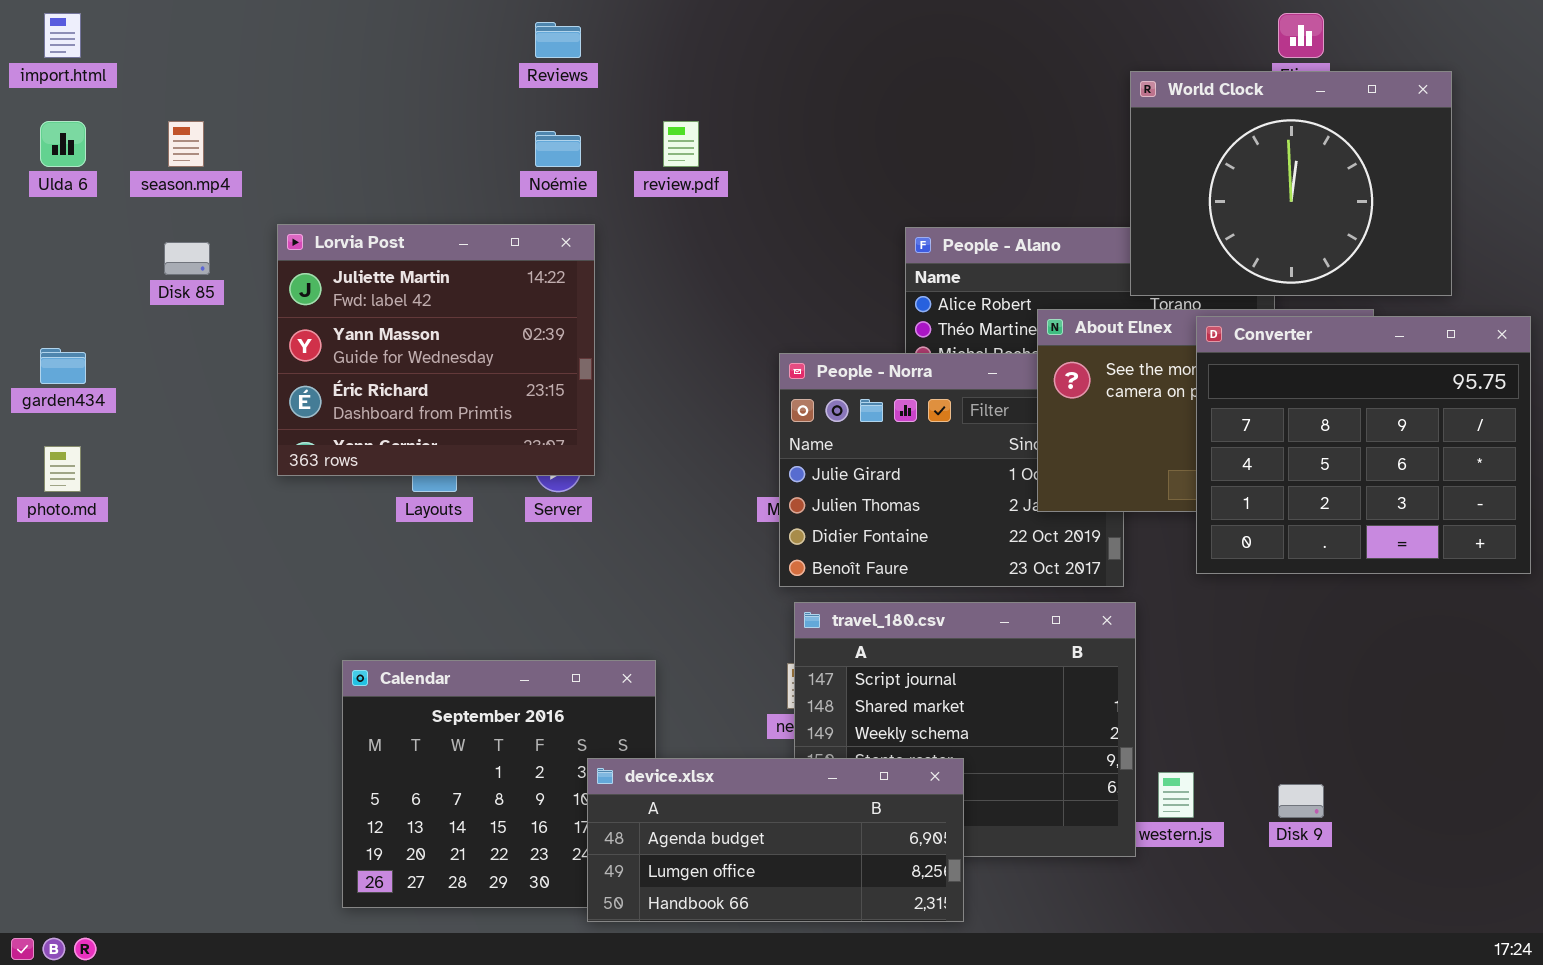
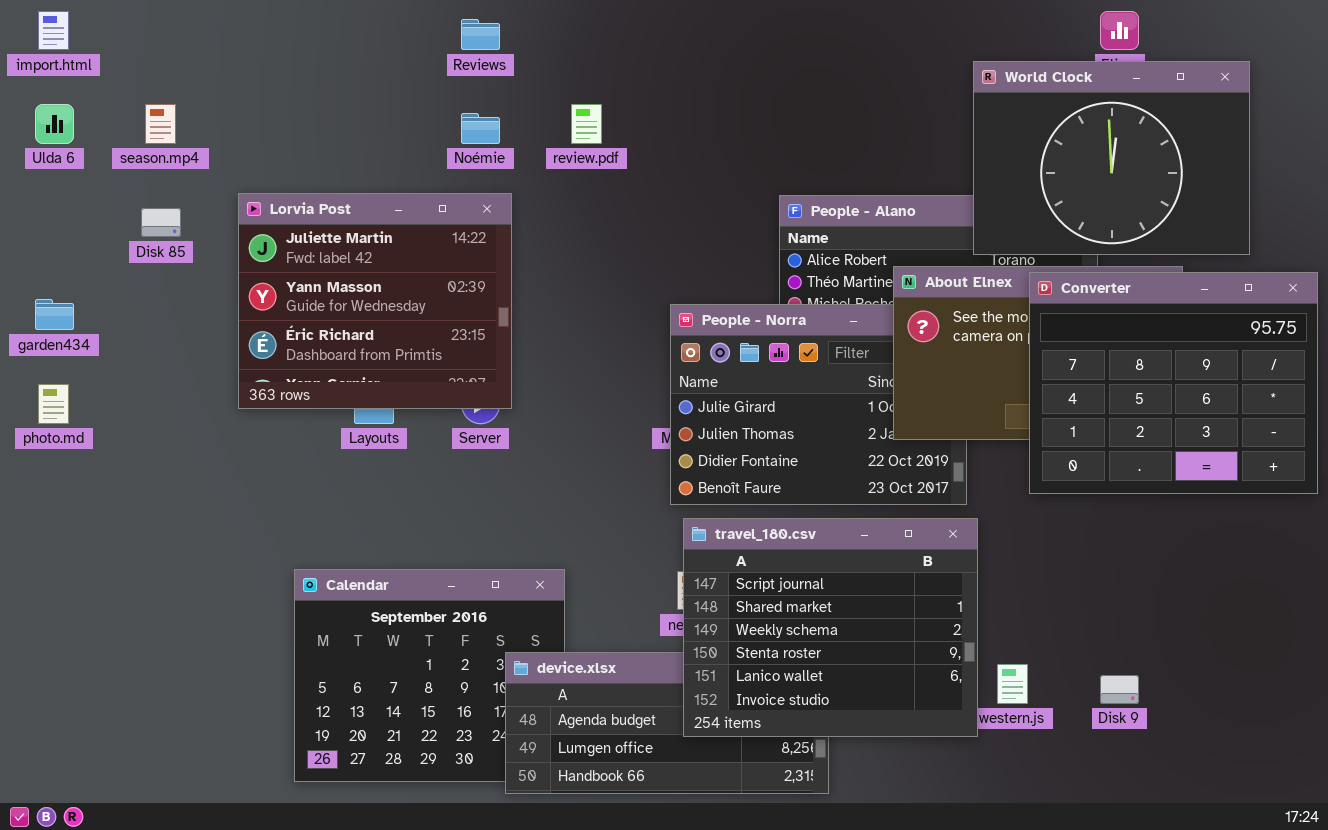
travel_180.csv: [794,602,1136,857] -> [683,518,978,737], raised

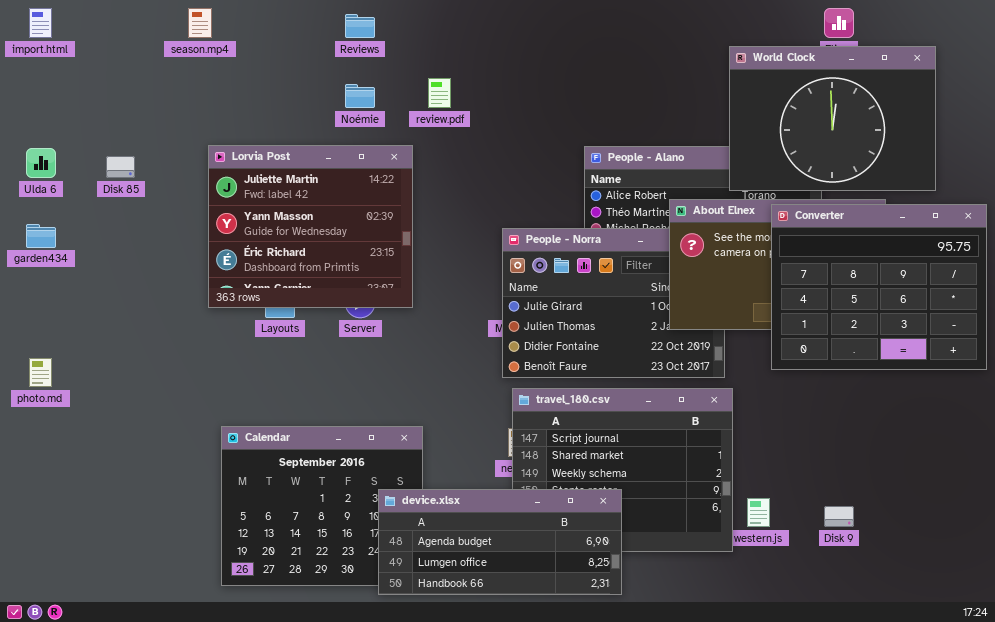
Ulda 6: [35,104,74,144] -> [26,148,56,178], moved
season.mp4: [145,104,176,144] -> [188,8,212,38], moved
Lorvia Post: [238,193,512,409] -> [208,145,413,308], moved
photo.md: [38,384,69,424] -> [29,358,52,387], moved
device.xlsx: [505,652,829,794] -> [378,489,622,595], raised

